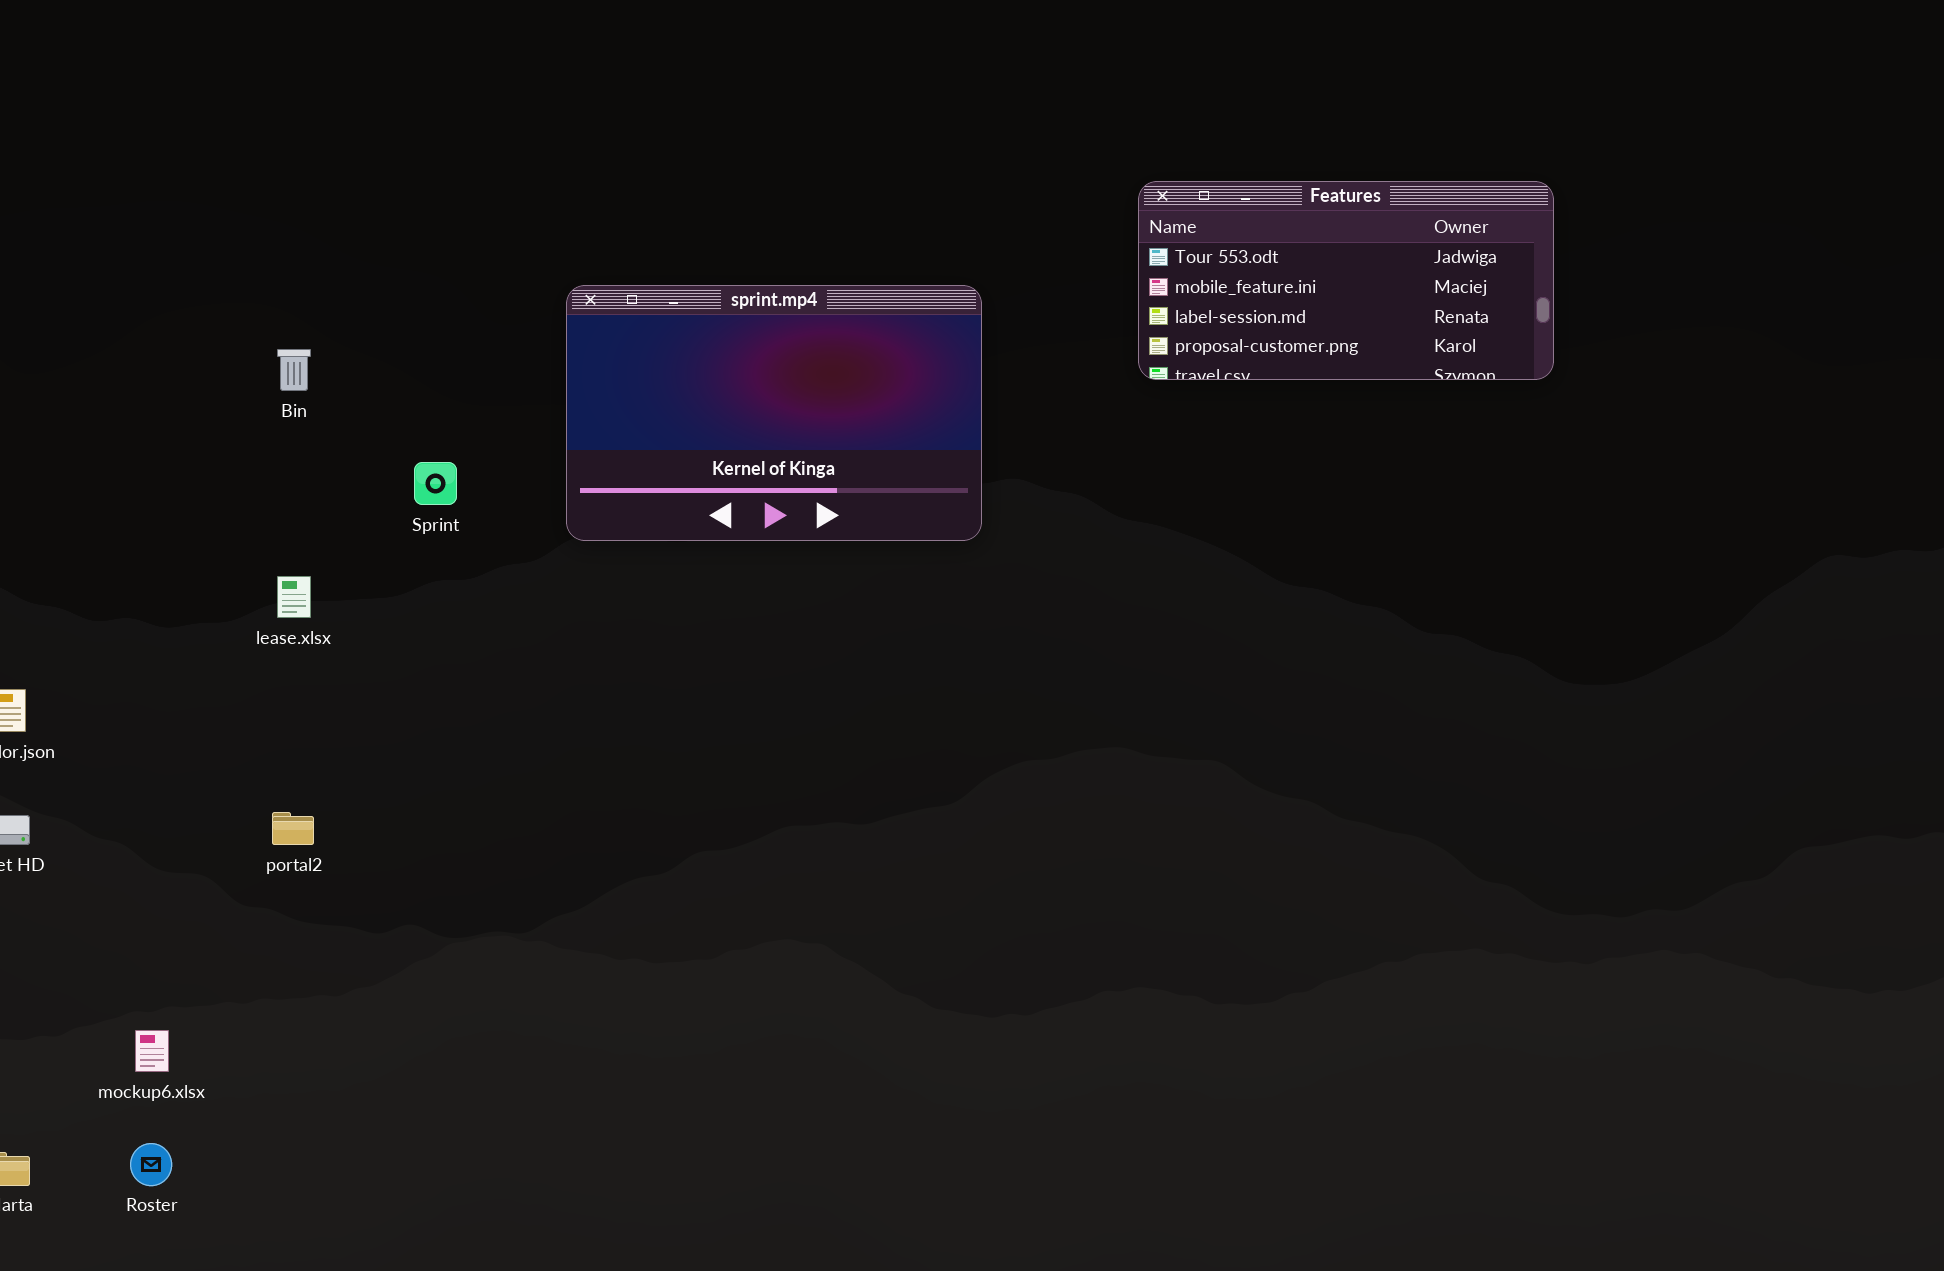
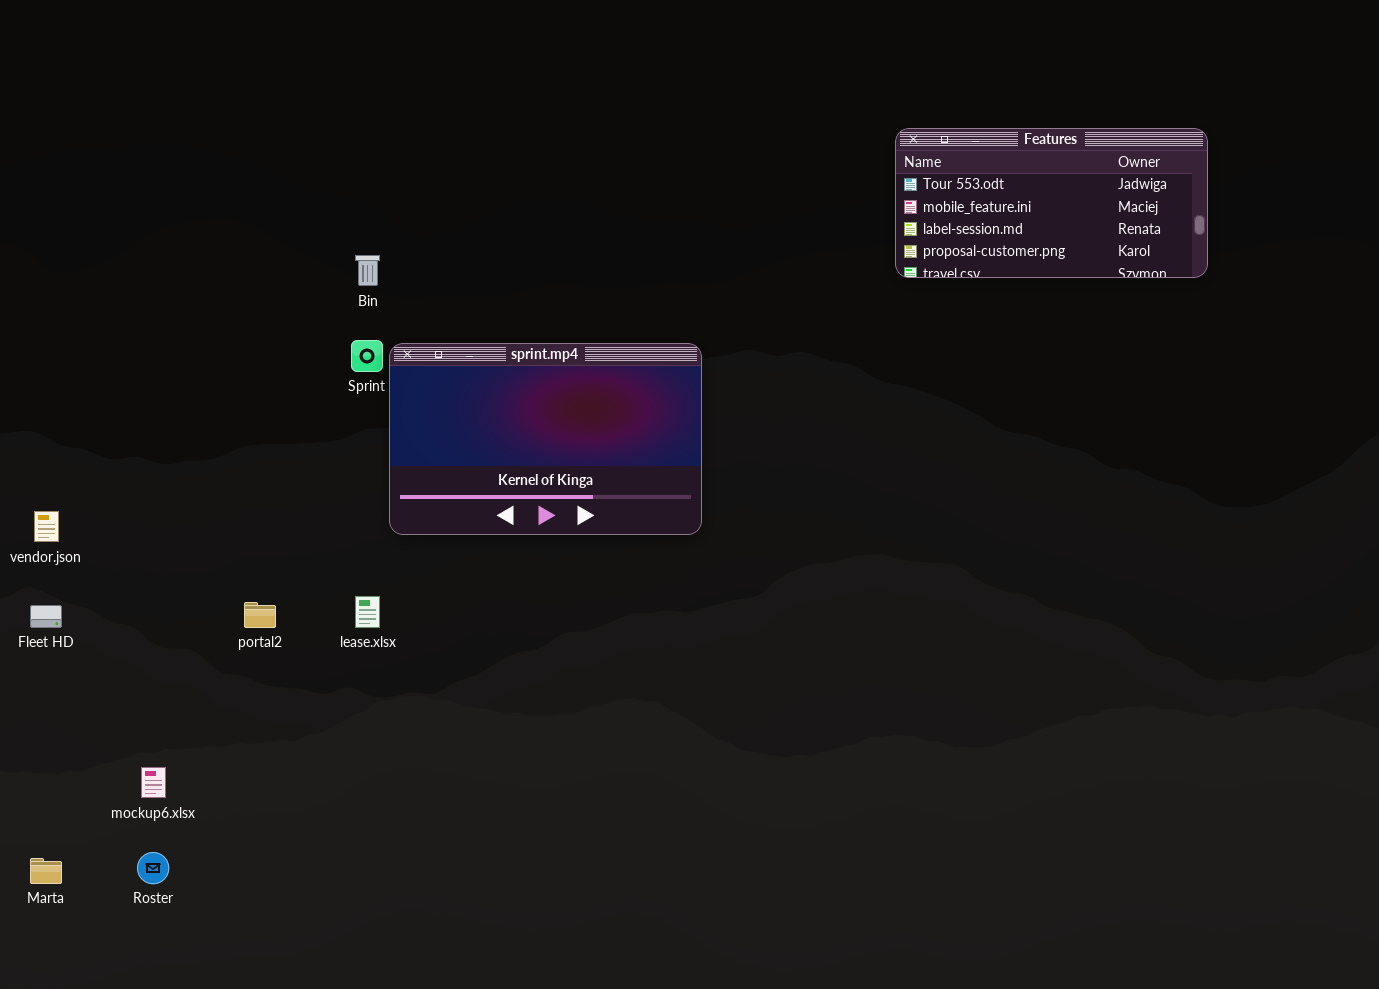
sprint.mp4: [566,285,982,541] -> [389,343,702,535], moved
Bin: [277,349,311,391] -> [355,255,380,286], moved
lease.xlsx: [277,576,311,618] -> [355,596,380,628], moved

